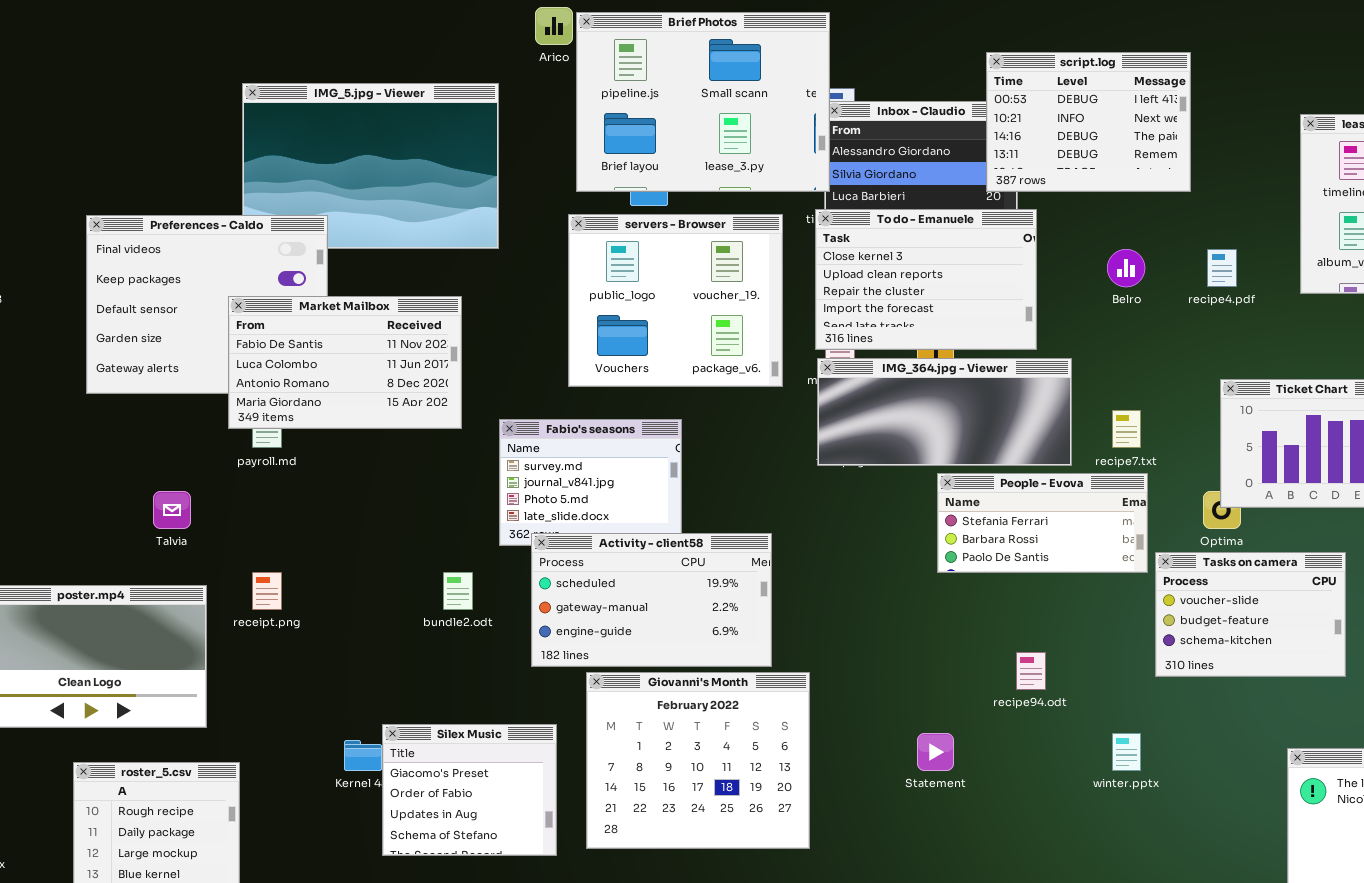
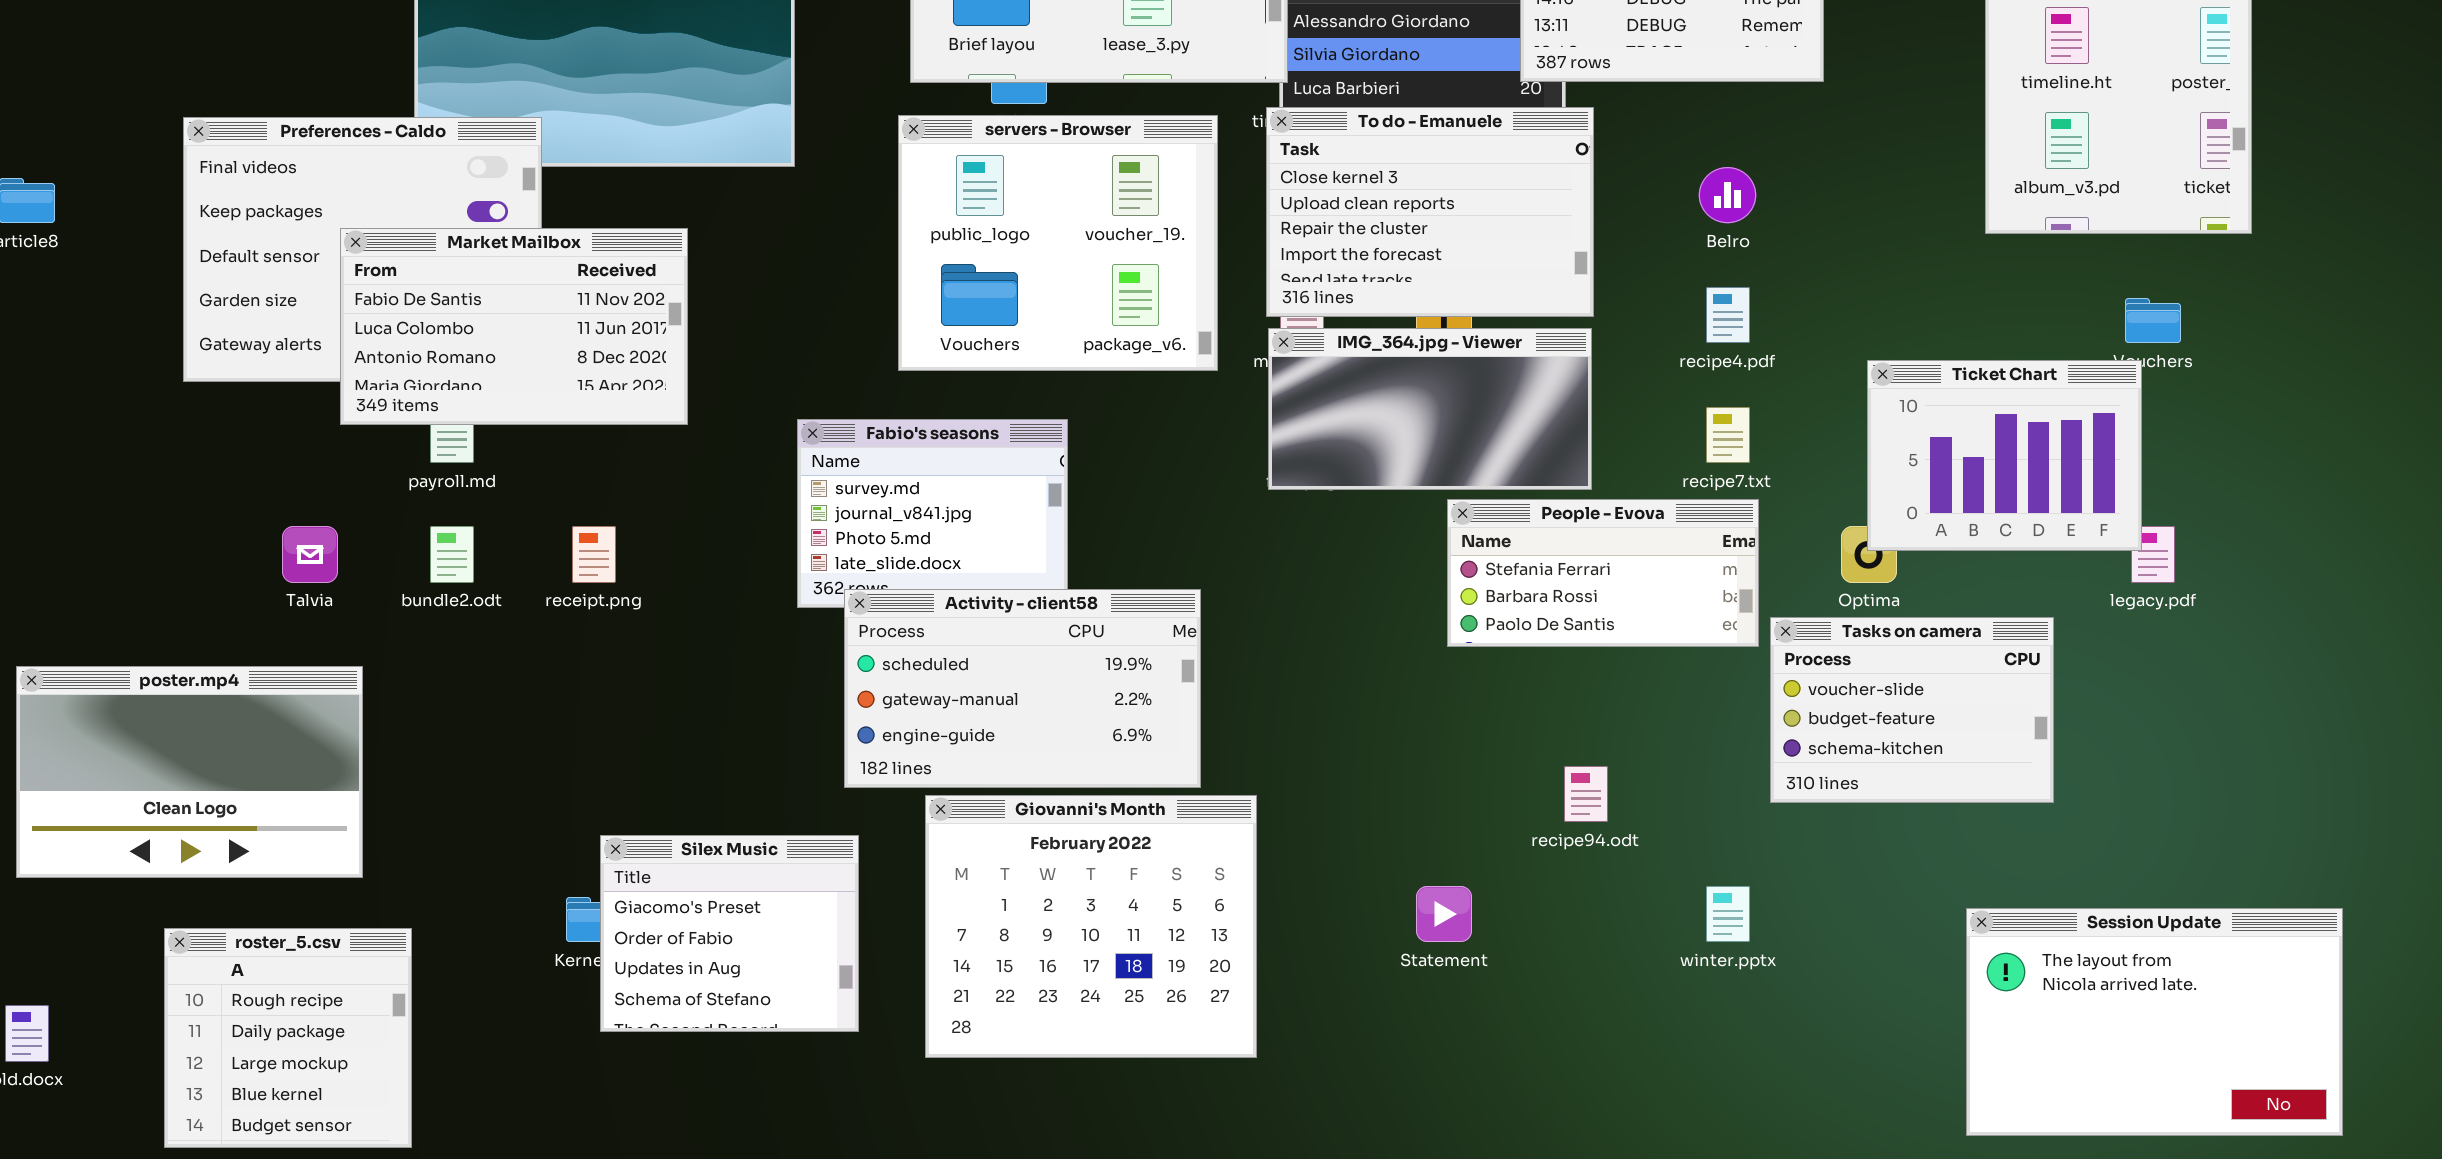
recipe4.pdf: [1207,249,1237,287] -> [1706,287,1750,343], moved
Market Mailbox: [228,296,462,429] -> [340,228,688,425], moved
IMG_364.jpg - Viewer: [817,358,1072,466] -> [1268,328,1592,490], resized
receipt.png: [252,572,282,610] -> [572,526,616,583], moved
bundle2.odt: [443,572,473,610] -> [430,526,474,583], moved
Silex Music: [382,724,557,856] -> [600,835,859,1032], moved

